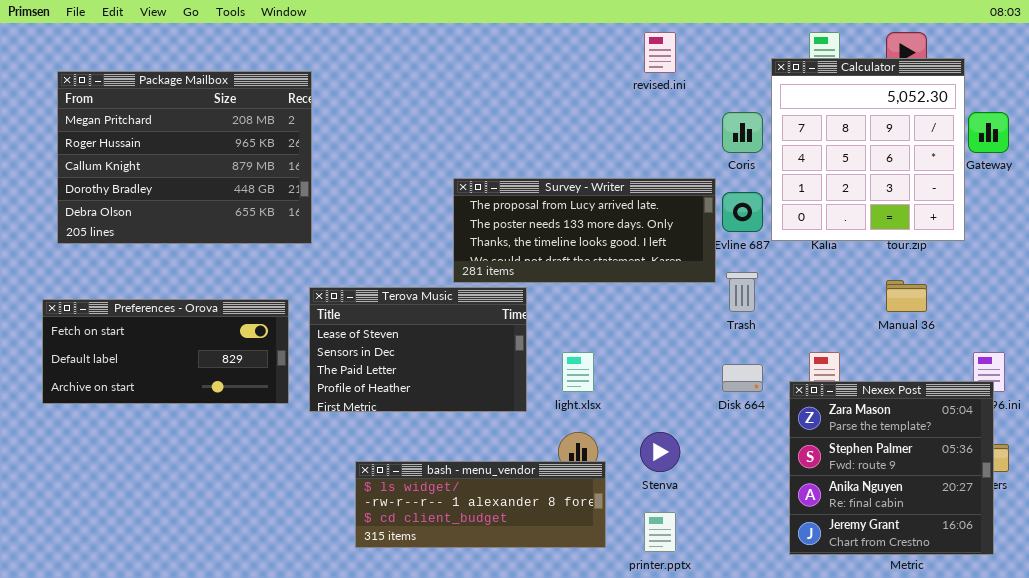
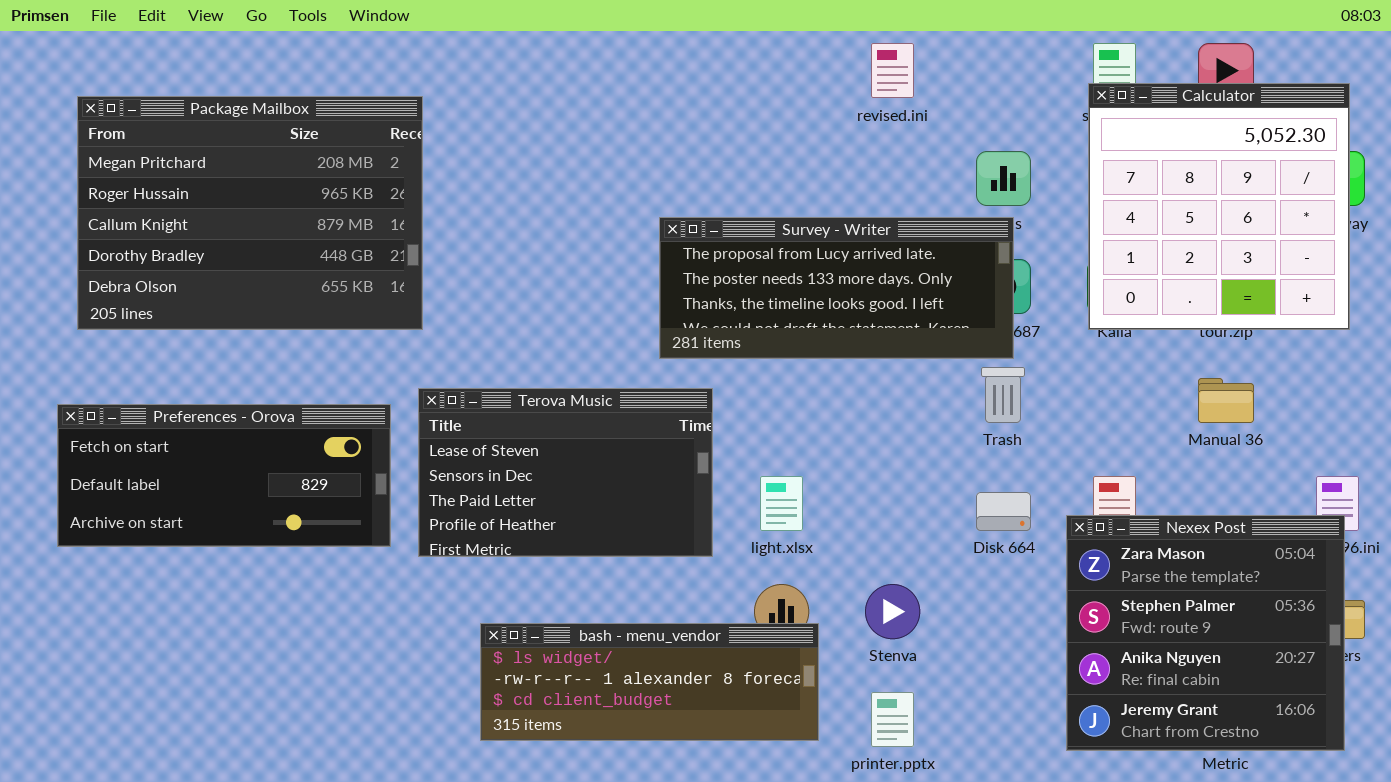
Calculator: [771,58,965,241] -> [1088,83,1350,330], moved
Survey - Writer: [453,178,716,283] -> [659,217,1014,359], moved

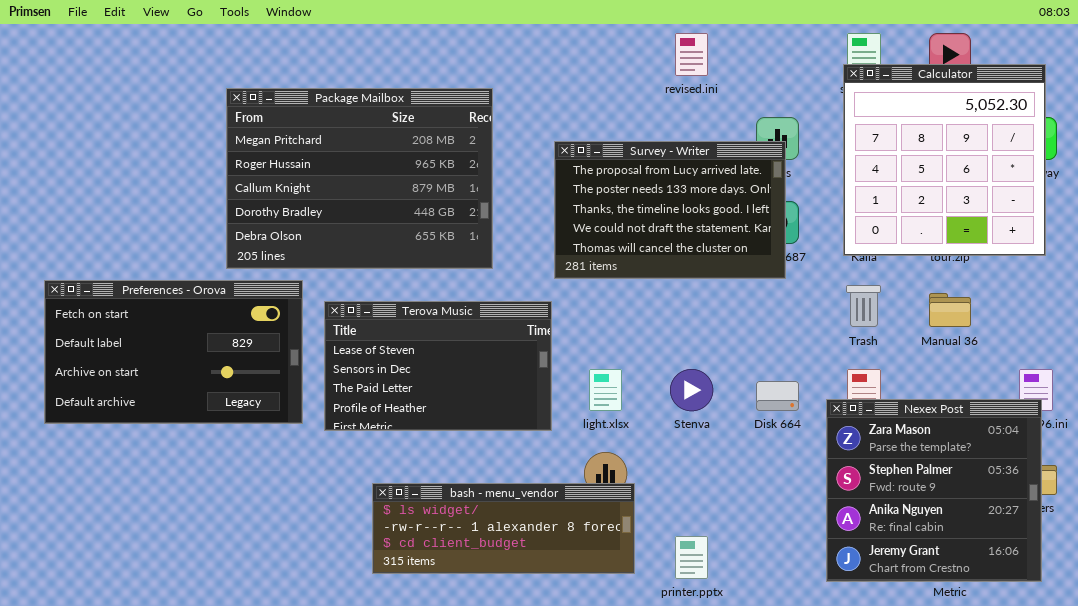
Package Mailbox: [77,96,423,330] -> [226,88,493,269], moved
Survey - Writer: [659,217,1014,359] -> [554,141,786,279], resized
Trash: [981,367,1025,423] -> [846,285,881,327], moved
Preferences - Orova: [57,404,391,547] -> [44,280,303,424], resized
Stenva: [865,584,920,639] -> [670,369,713,411], moved

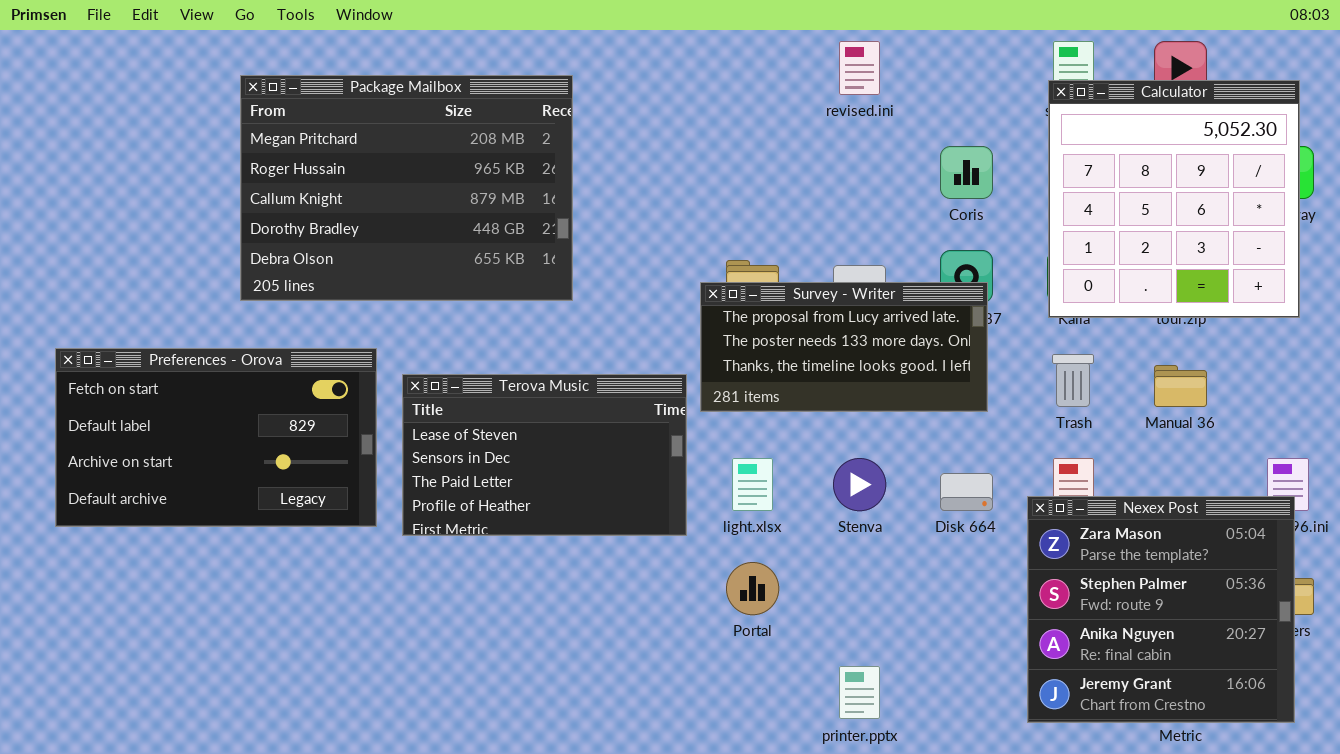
Package Mailbox: [226,88,493,269] -> [240,75,573,301], moved
Survey - Writer: [554,141,786,279] -> [700,282,988,412], moved, resized
bash - menu_vendor: [372,483,635,574] -> none, closed

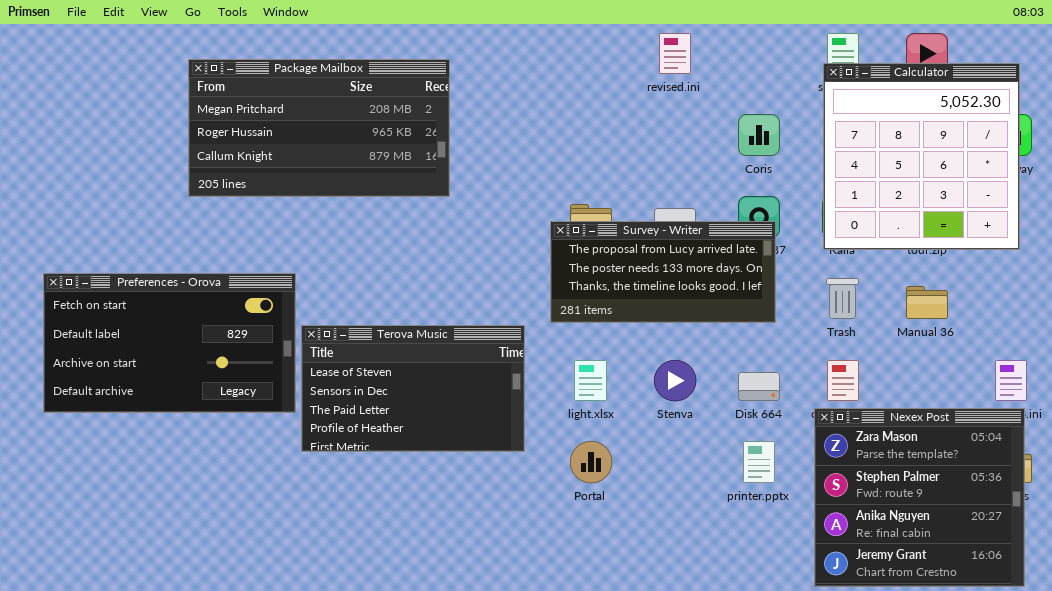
Package Mailbox: [240,75,573,301] -> [188,59,450,197], resized
Terova Music: [402,374,687,536] -> [301,325,525,452], moved
Nexex Post: [1027,496,1295,723] -> [814,408,1025,587], moved
printer.pptx: [839,666,880,719] -> [743,441,775,483], moved

